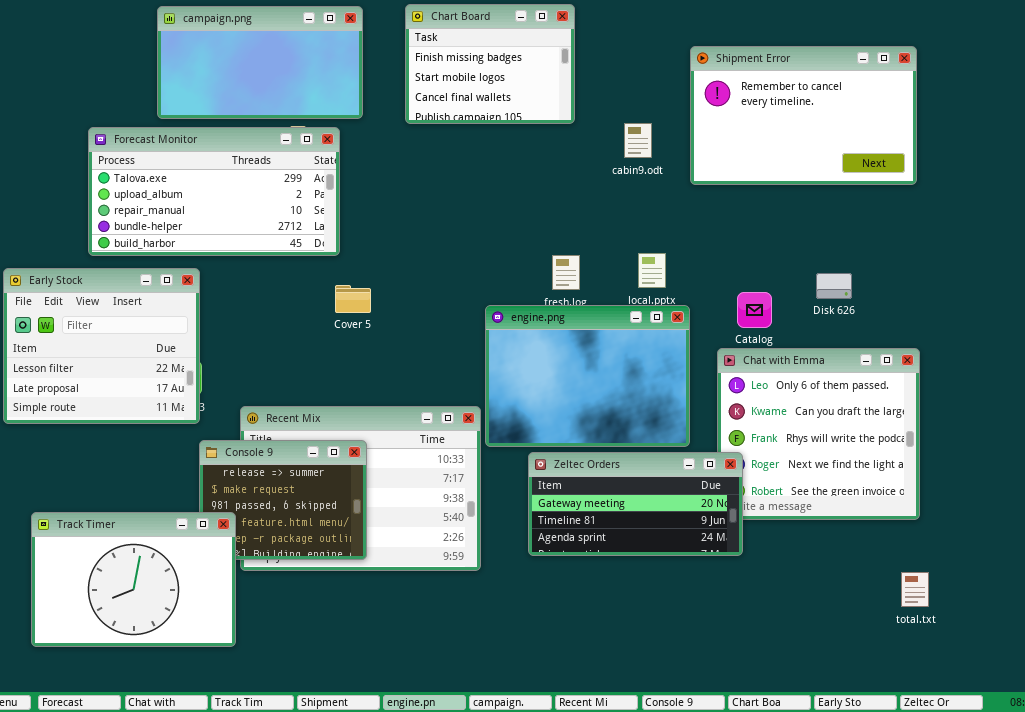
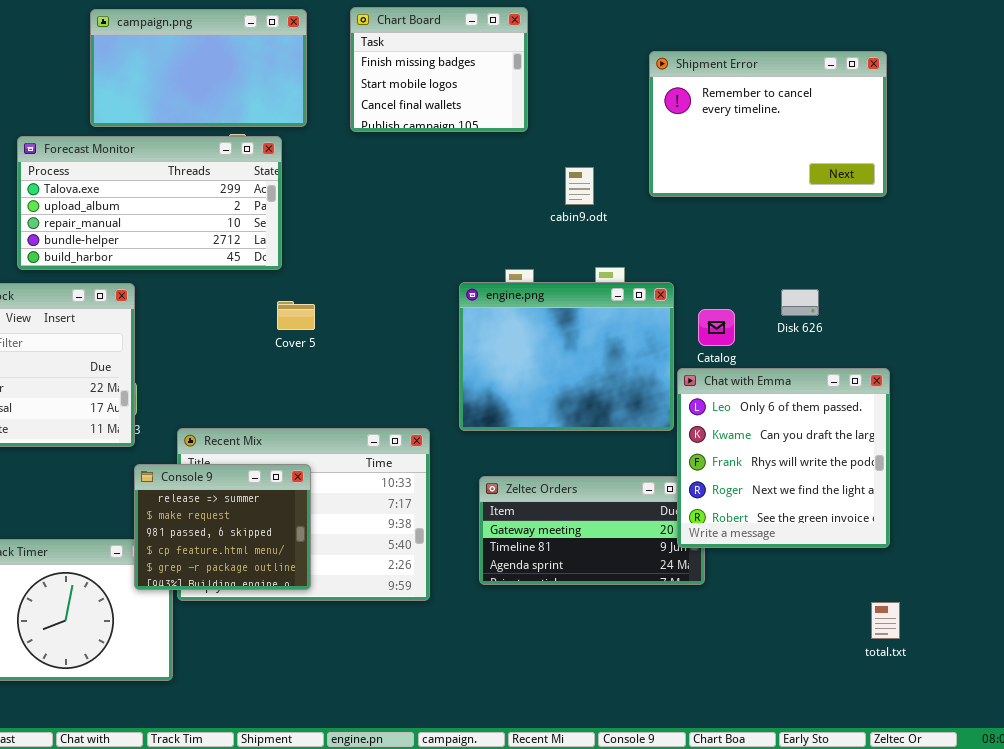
cabin9.odt: [624,123,652,158] -> [565,167,594,205], moved
engine.png: [485,305,690,447] -> [459,282,674,431], moved
Chat with Emma: [717,348,920,520] -> [677,368,890,548], raised
Console 9: [199,440,367,560] -> [134,464,311,590], raised

